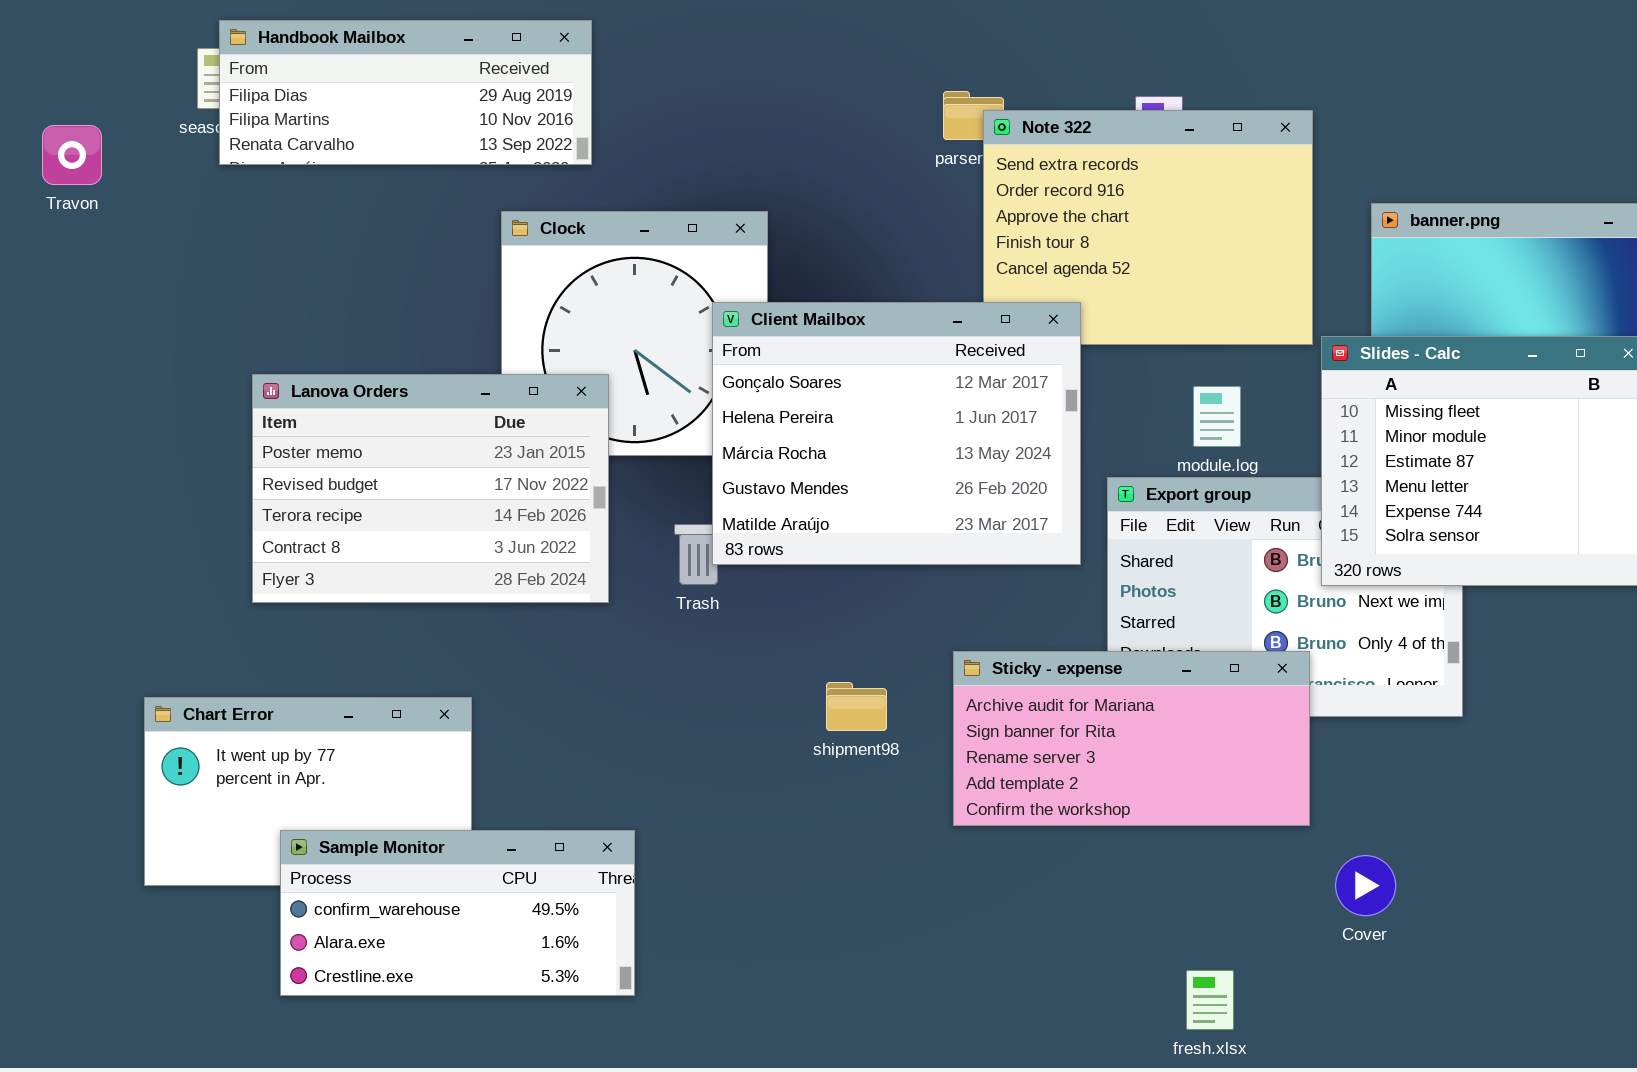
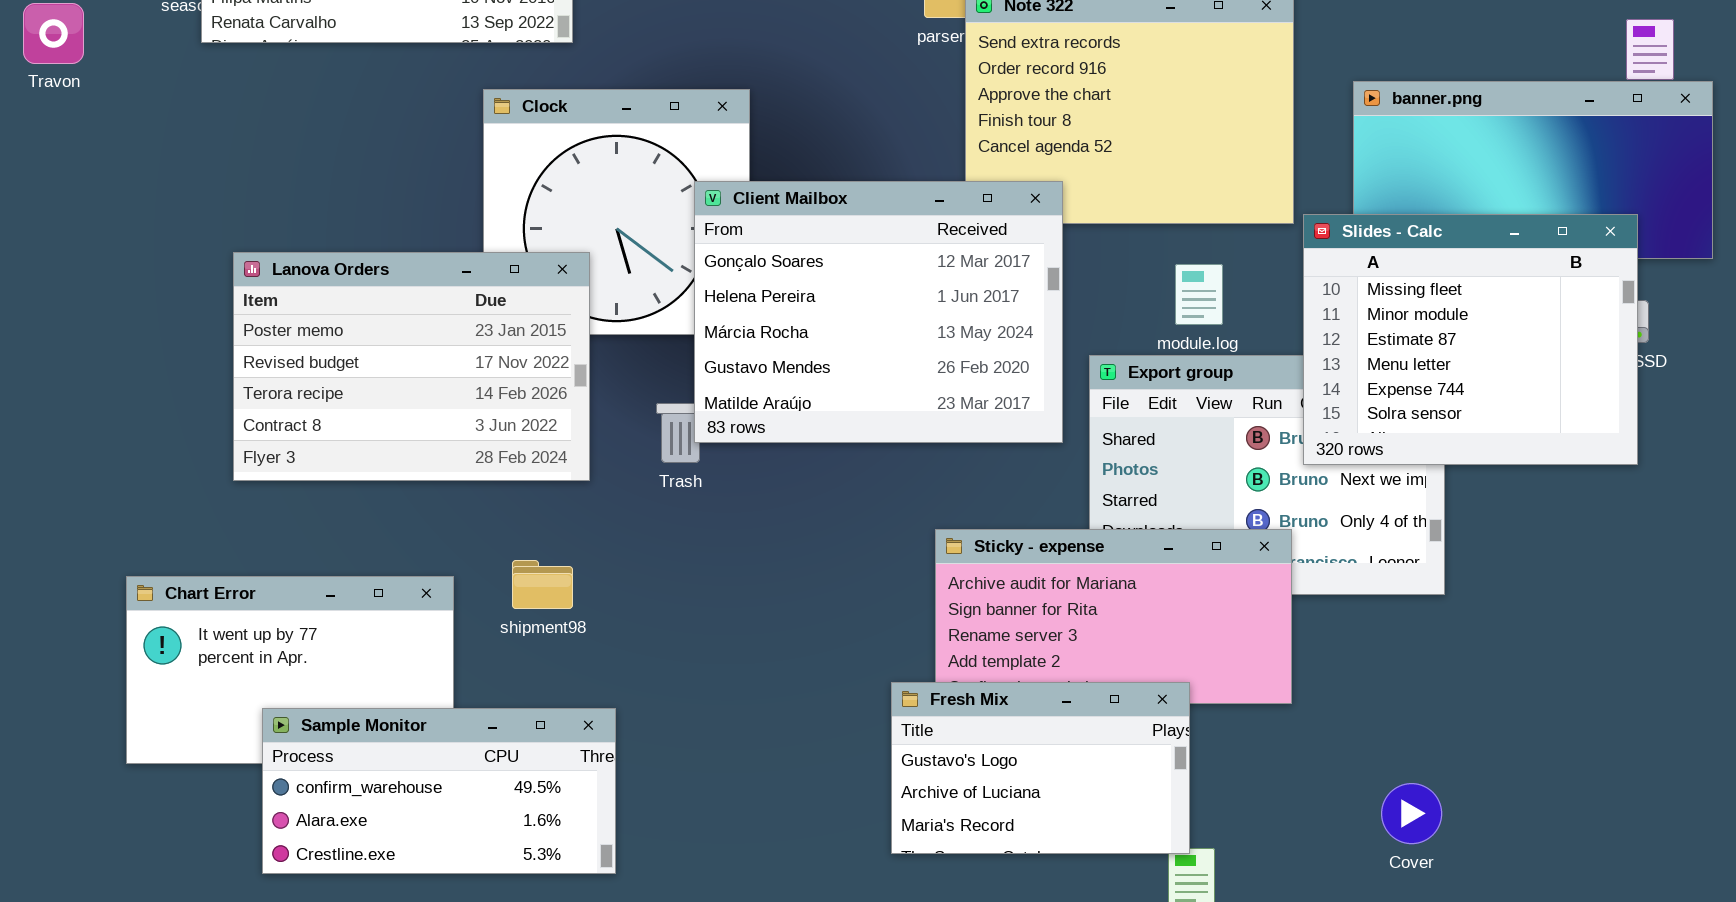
shipment98: [826,682,887,731] -> [512,560,573,609], moved
Fresh Mix: none -> [891,682,1190,854], opened
Cover: [1335,855,1396,916] -> [1381,783,1442,844], moved

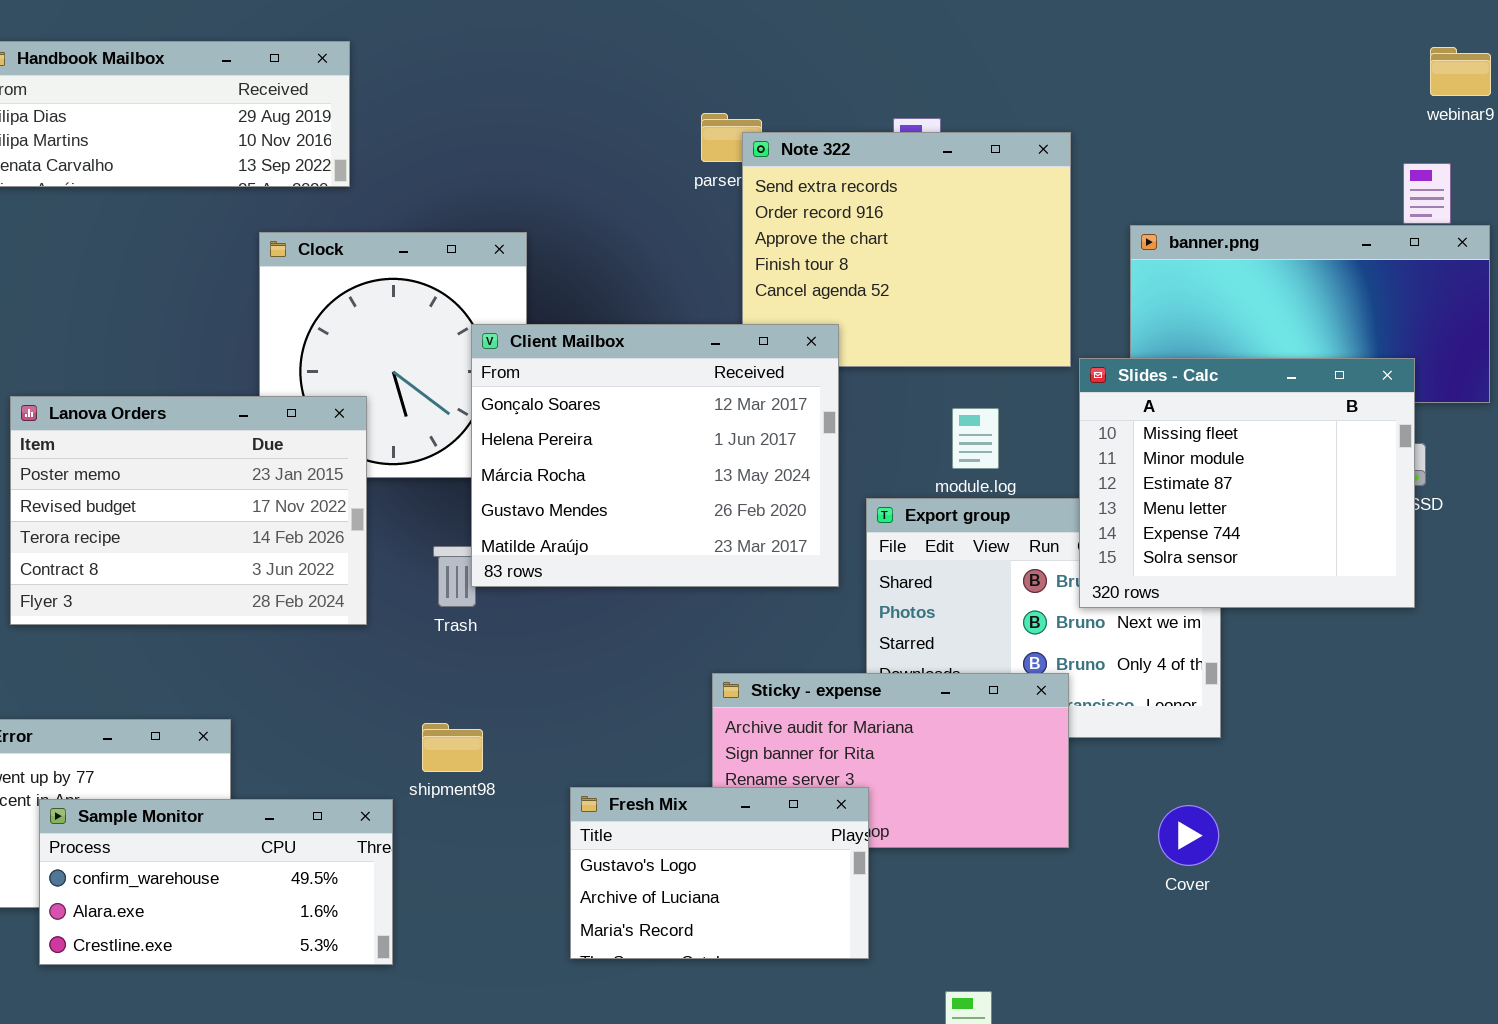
shipment98: [512,560,573,609] -> [422,723,483,772], moved
Fresh Mix: [891,682,1190,854] -> [570,787,869,959], moved
Sample Monitor: [262,708,616,874] -> [39,799,393,965], moved
Cover: [1381,783,1442,844] -> [1158,805,1219,866], moved

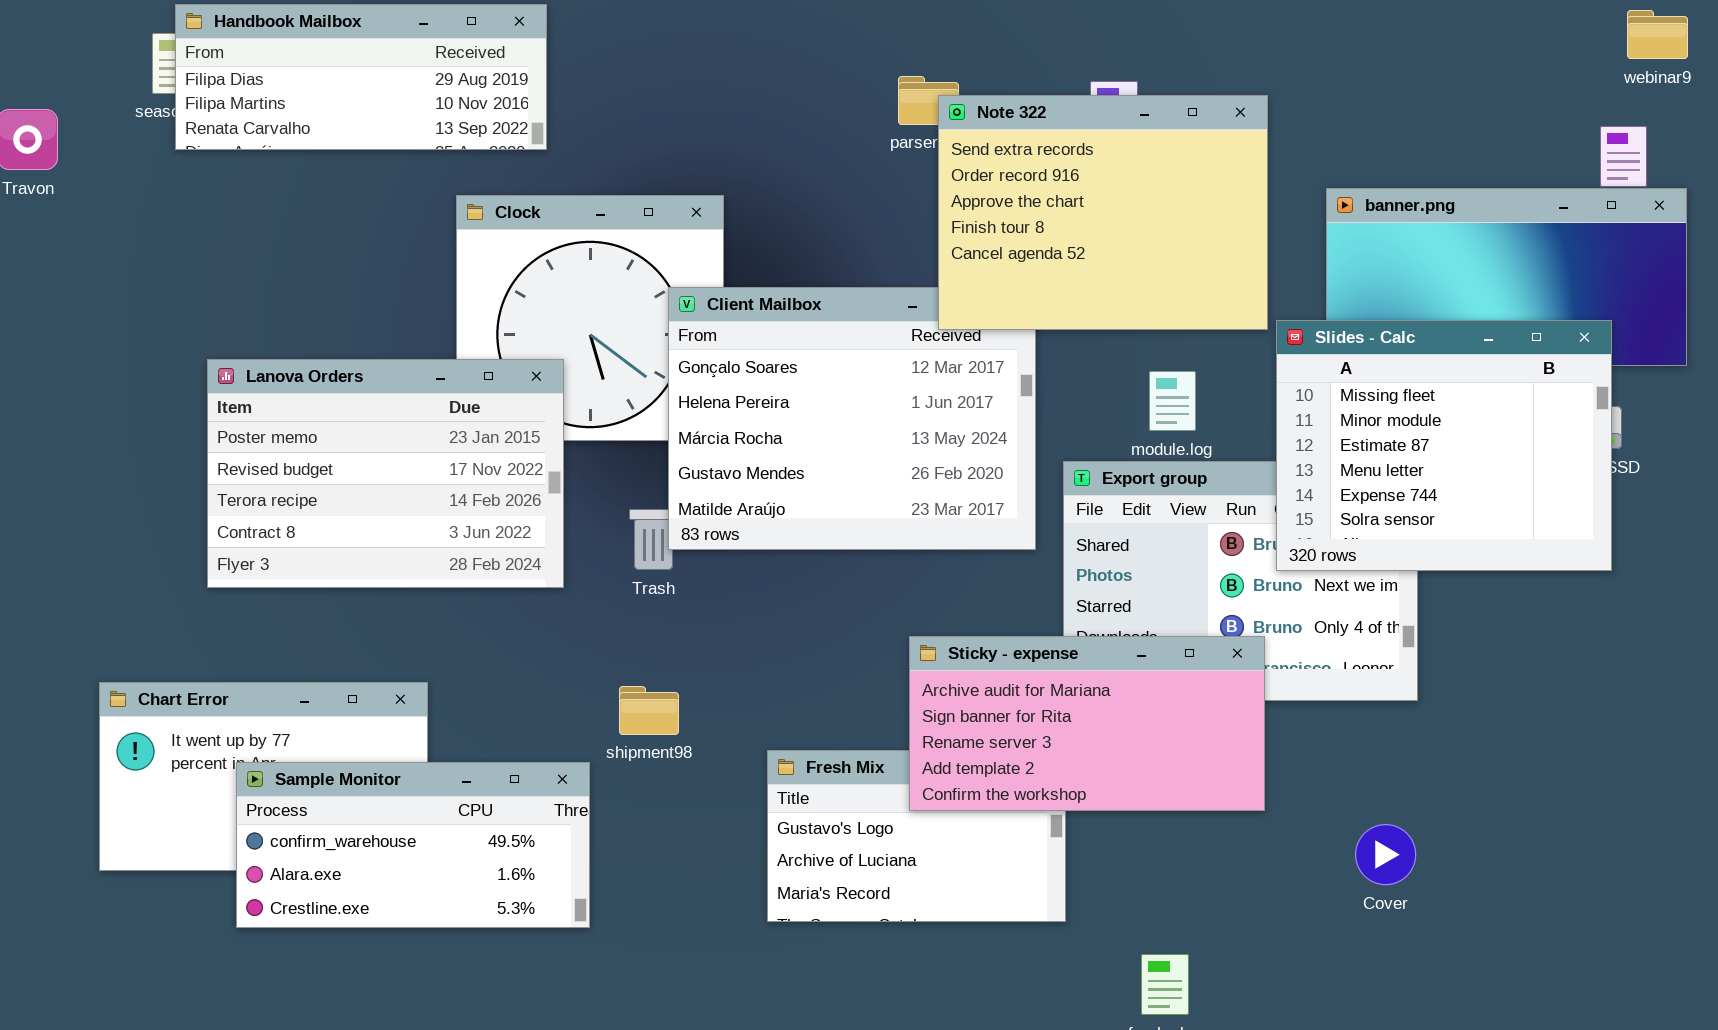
Note 322: [742,132,1071,367] -> [938,95,1268,330], raised
Sticky - expense: [712,673,1069,848] -> [909,636,1265,811], raised
Cover: [1158,805,1219,866] -> [1355,824,1416,885], moved

